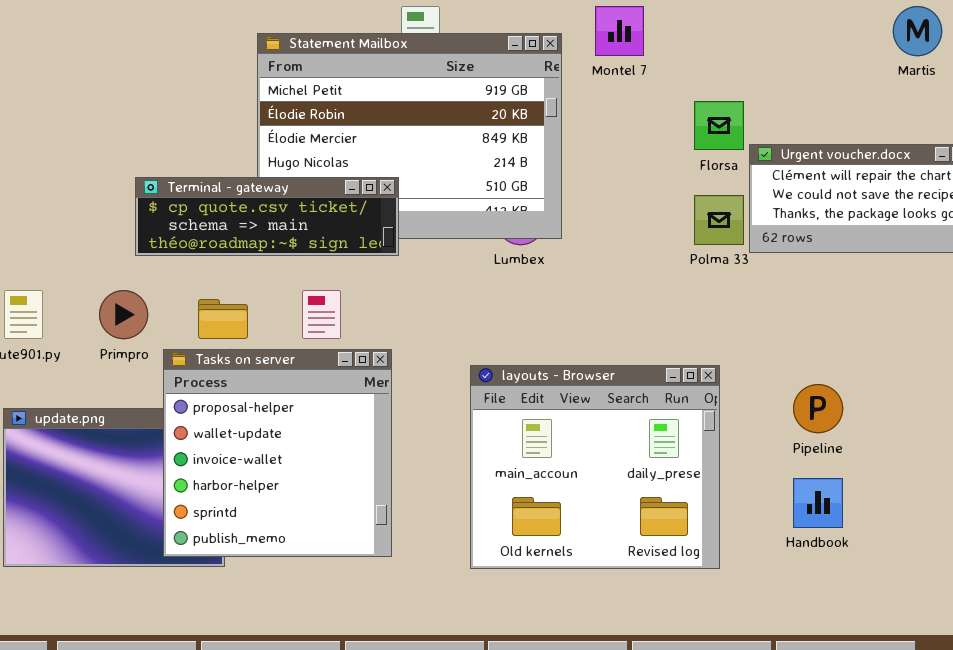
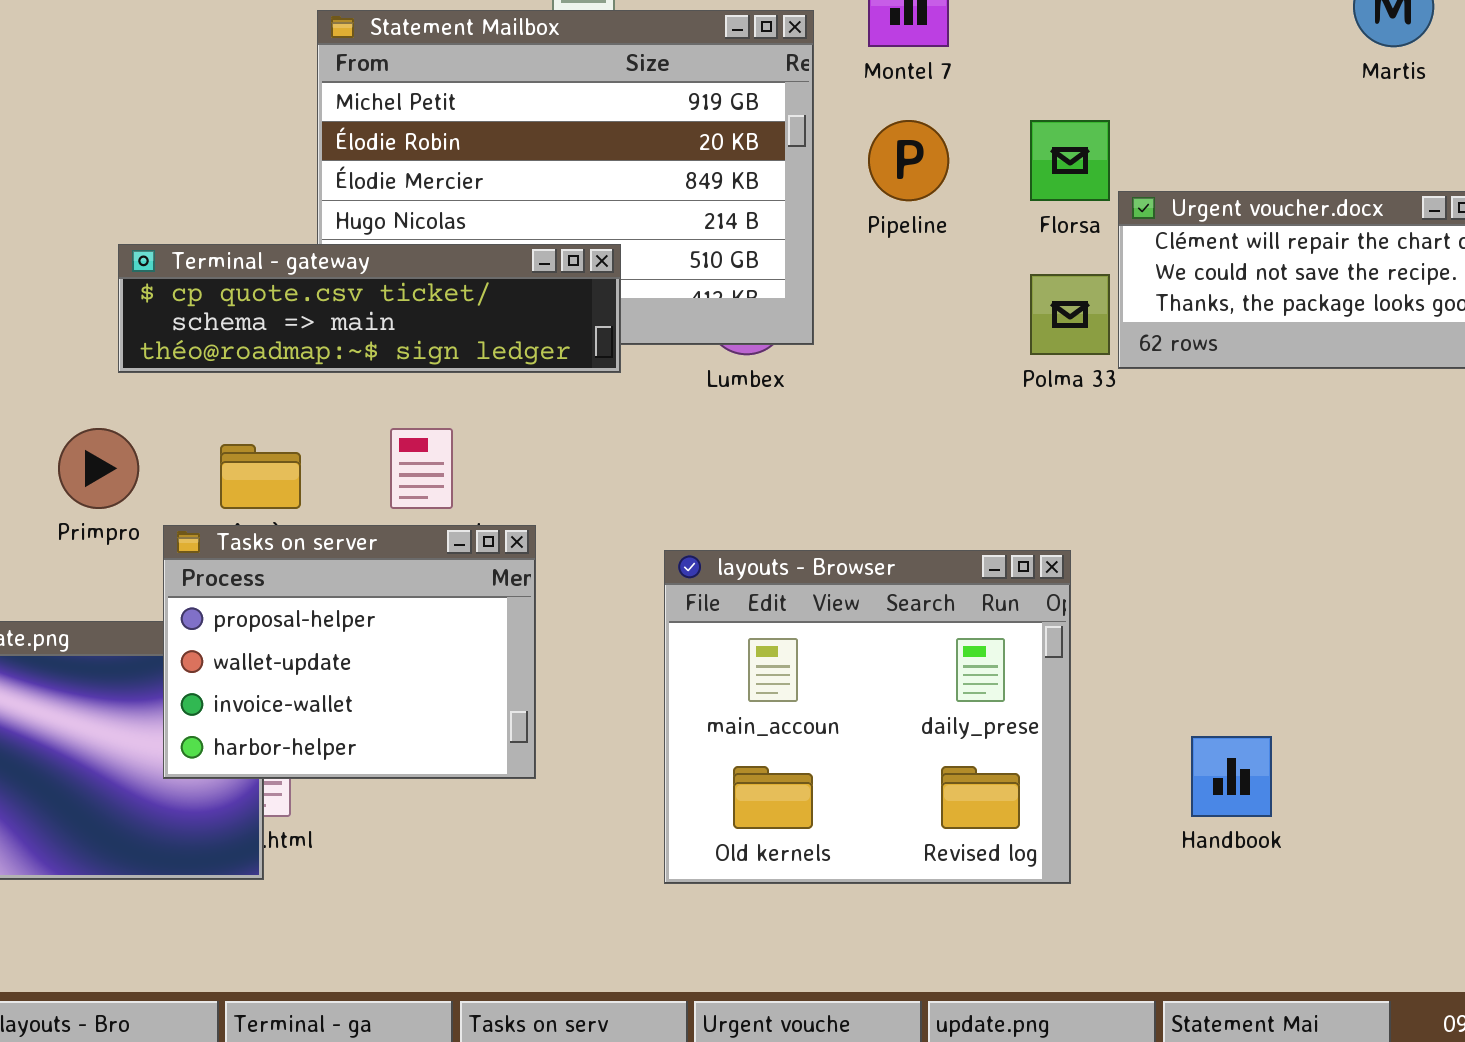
Terminal - gateway: [135,177,399,256] -> [118,244,621,373], resized
Tasks on server: [163,349,392,557] -> [163,525,536,779], resized
Pipeline: [793,384,843,433] -> [868,120,949,201], moved

